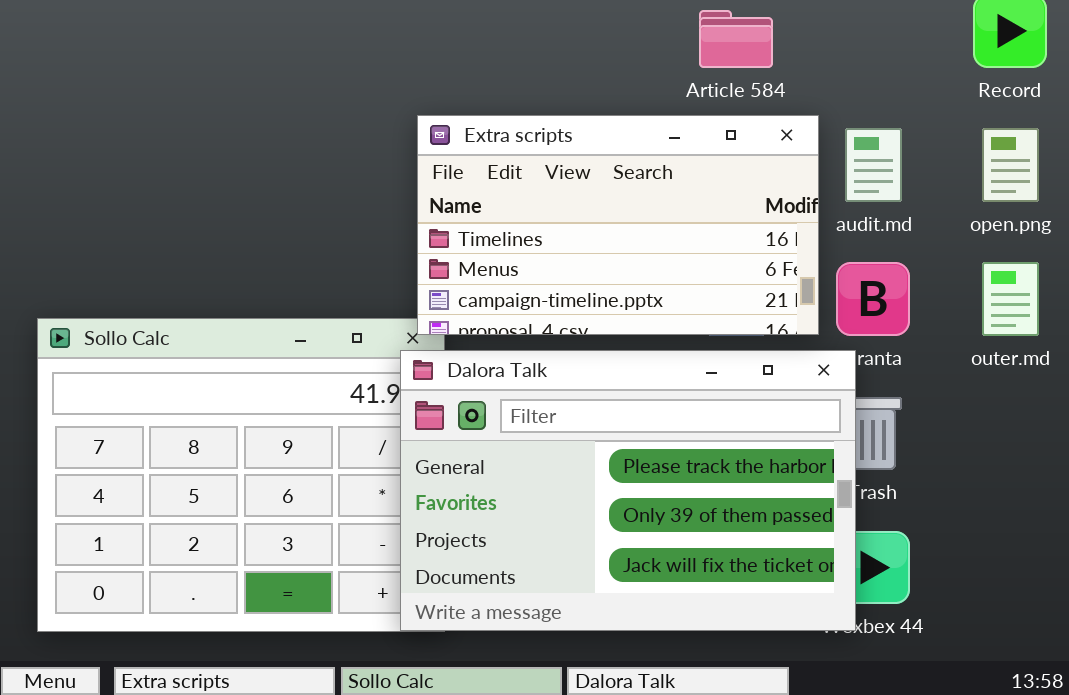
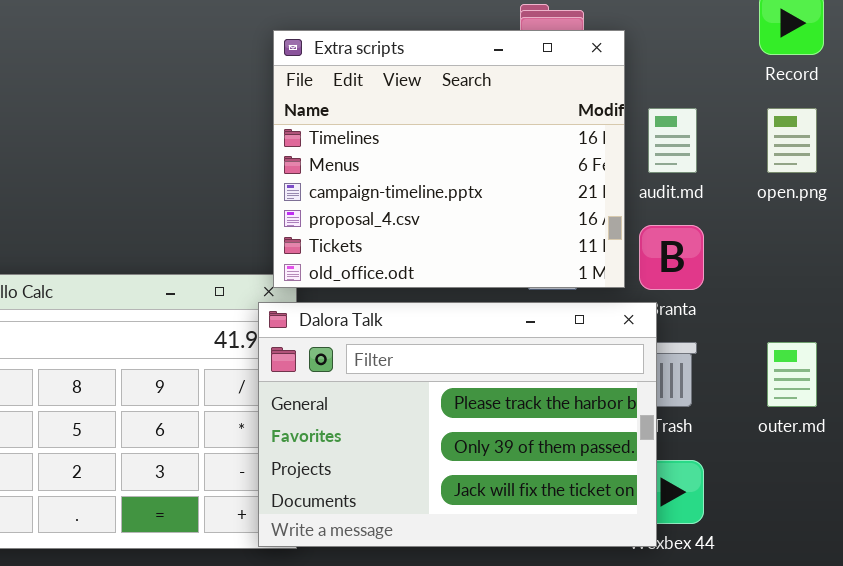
Extra scripts: [417,115,819,335] -> [273,30,625,288], resized
outer.md: [982,262,1039,336] -> [767,342,817,407], moved

